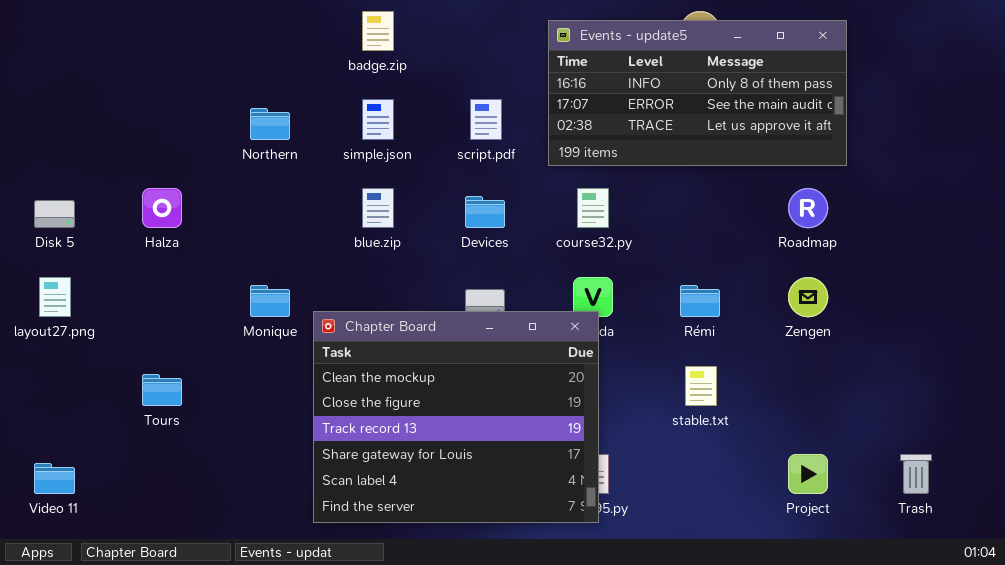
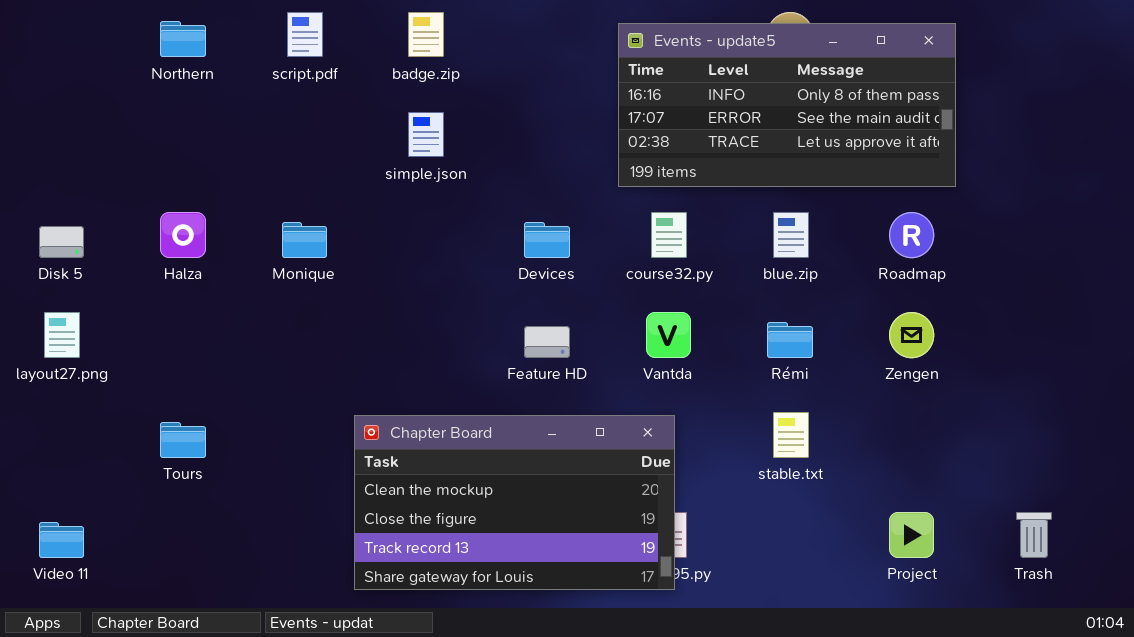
script.pdf: [470,99,502,140] -> [287,12,323,57], moved
Northern: [250,108,290,140] -> [160,21,206,57], moved
blue.zip: [362,188,394,228] -> [773,212,809,258], moved
Monique: [250,285,290,317] -> [282,222,327,258], moved
Chapter Board: [313,311,599,523] -> [354,415,675,590], resized

